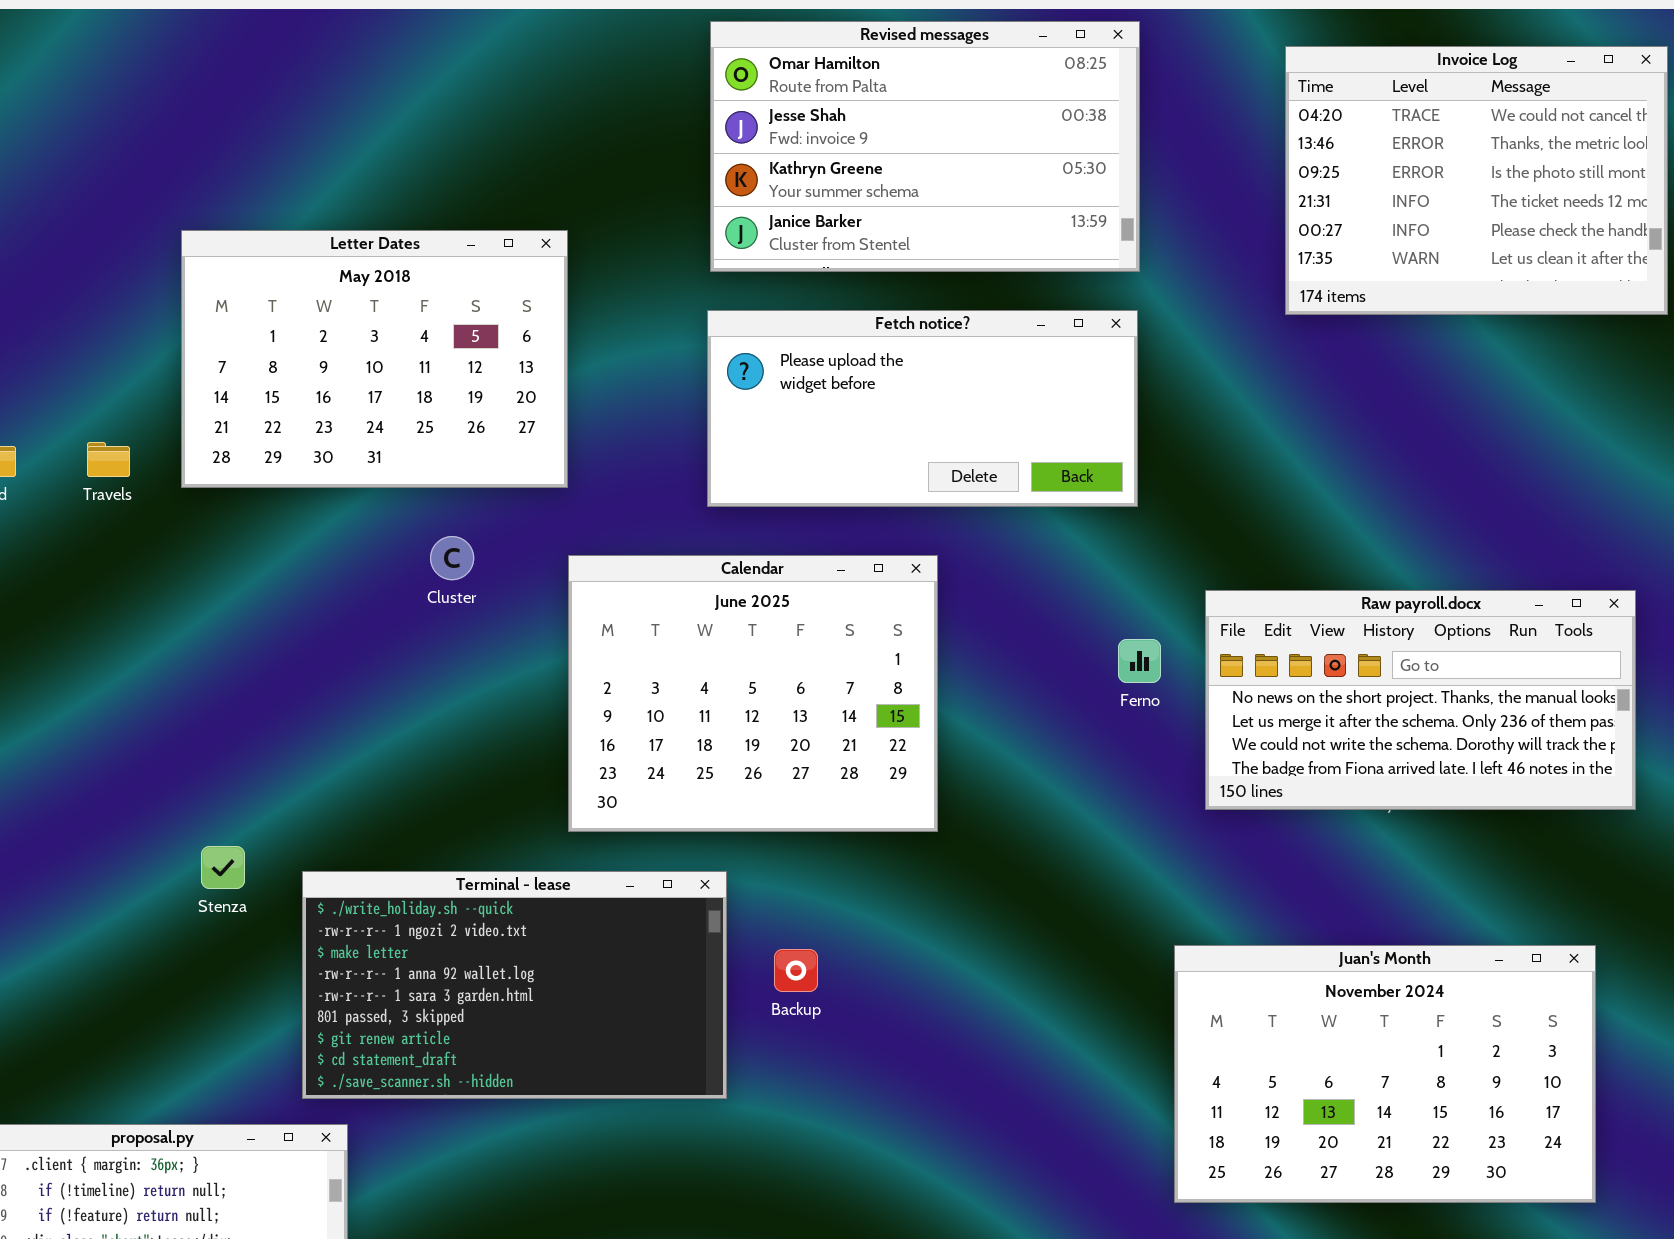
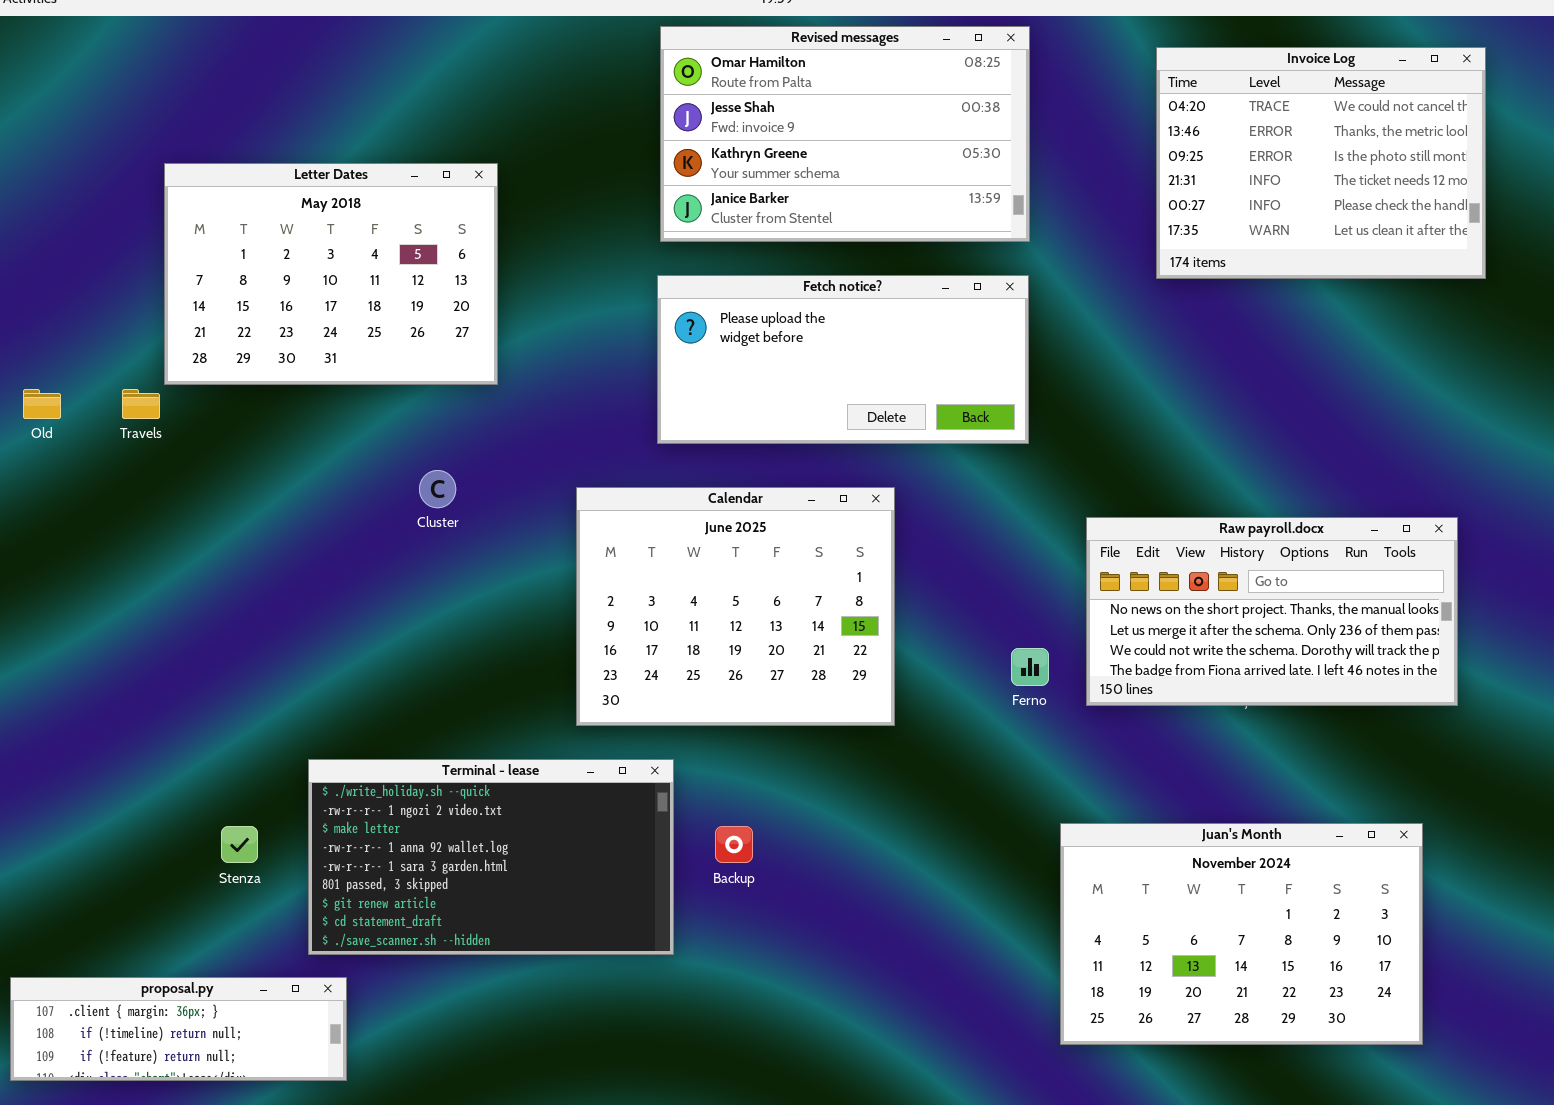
Letter Dates: [181,230,568,488] -> [164,163,498,385], moved
Calendar: [568,555,938,832] -> [576,487,895,726], moved
Ferno: [1118,639,1161,683] -> [1011,648,1049,686], moved
Stenza: [201,846,245,889] -> [221,826,258,863], moved

